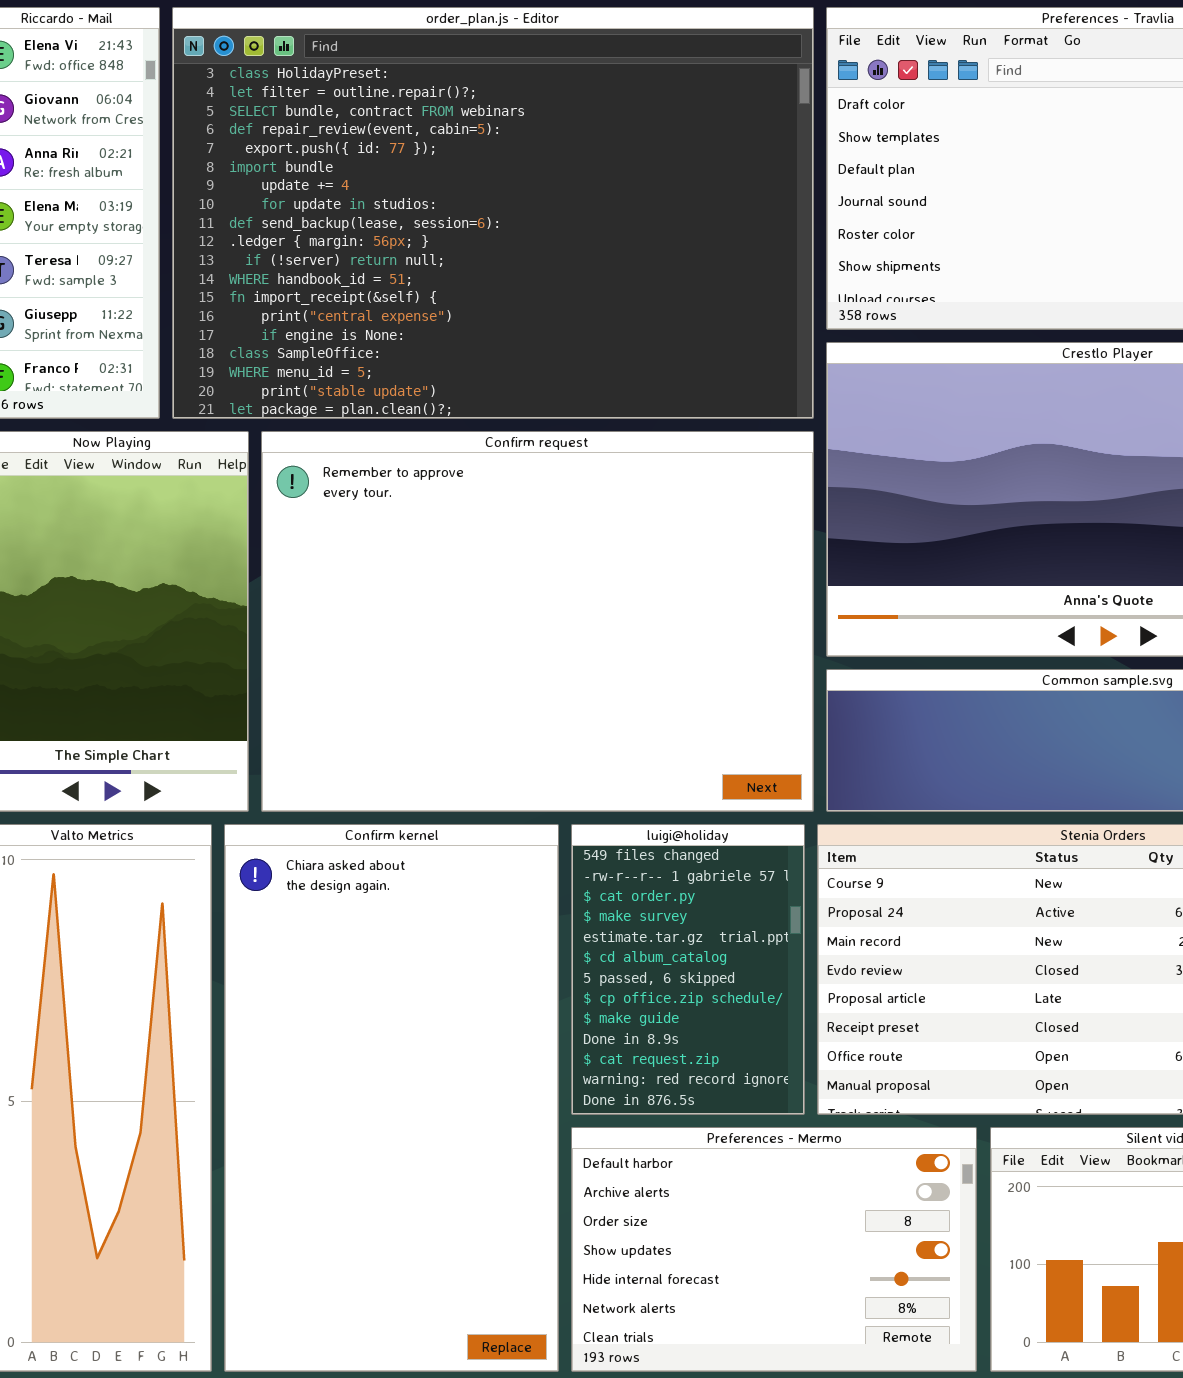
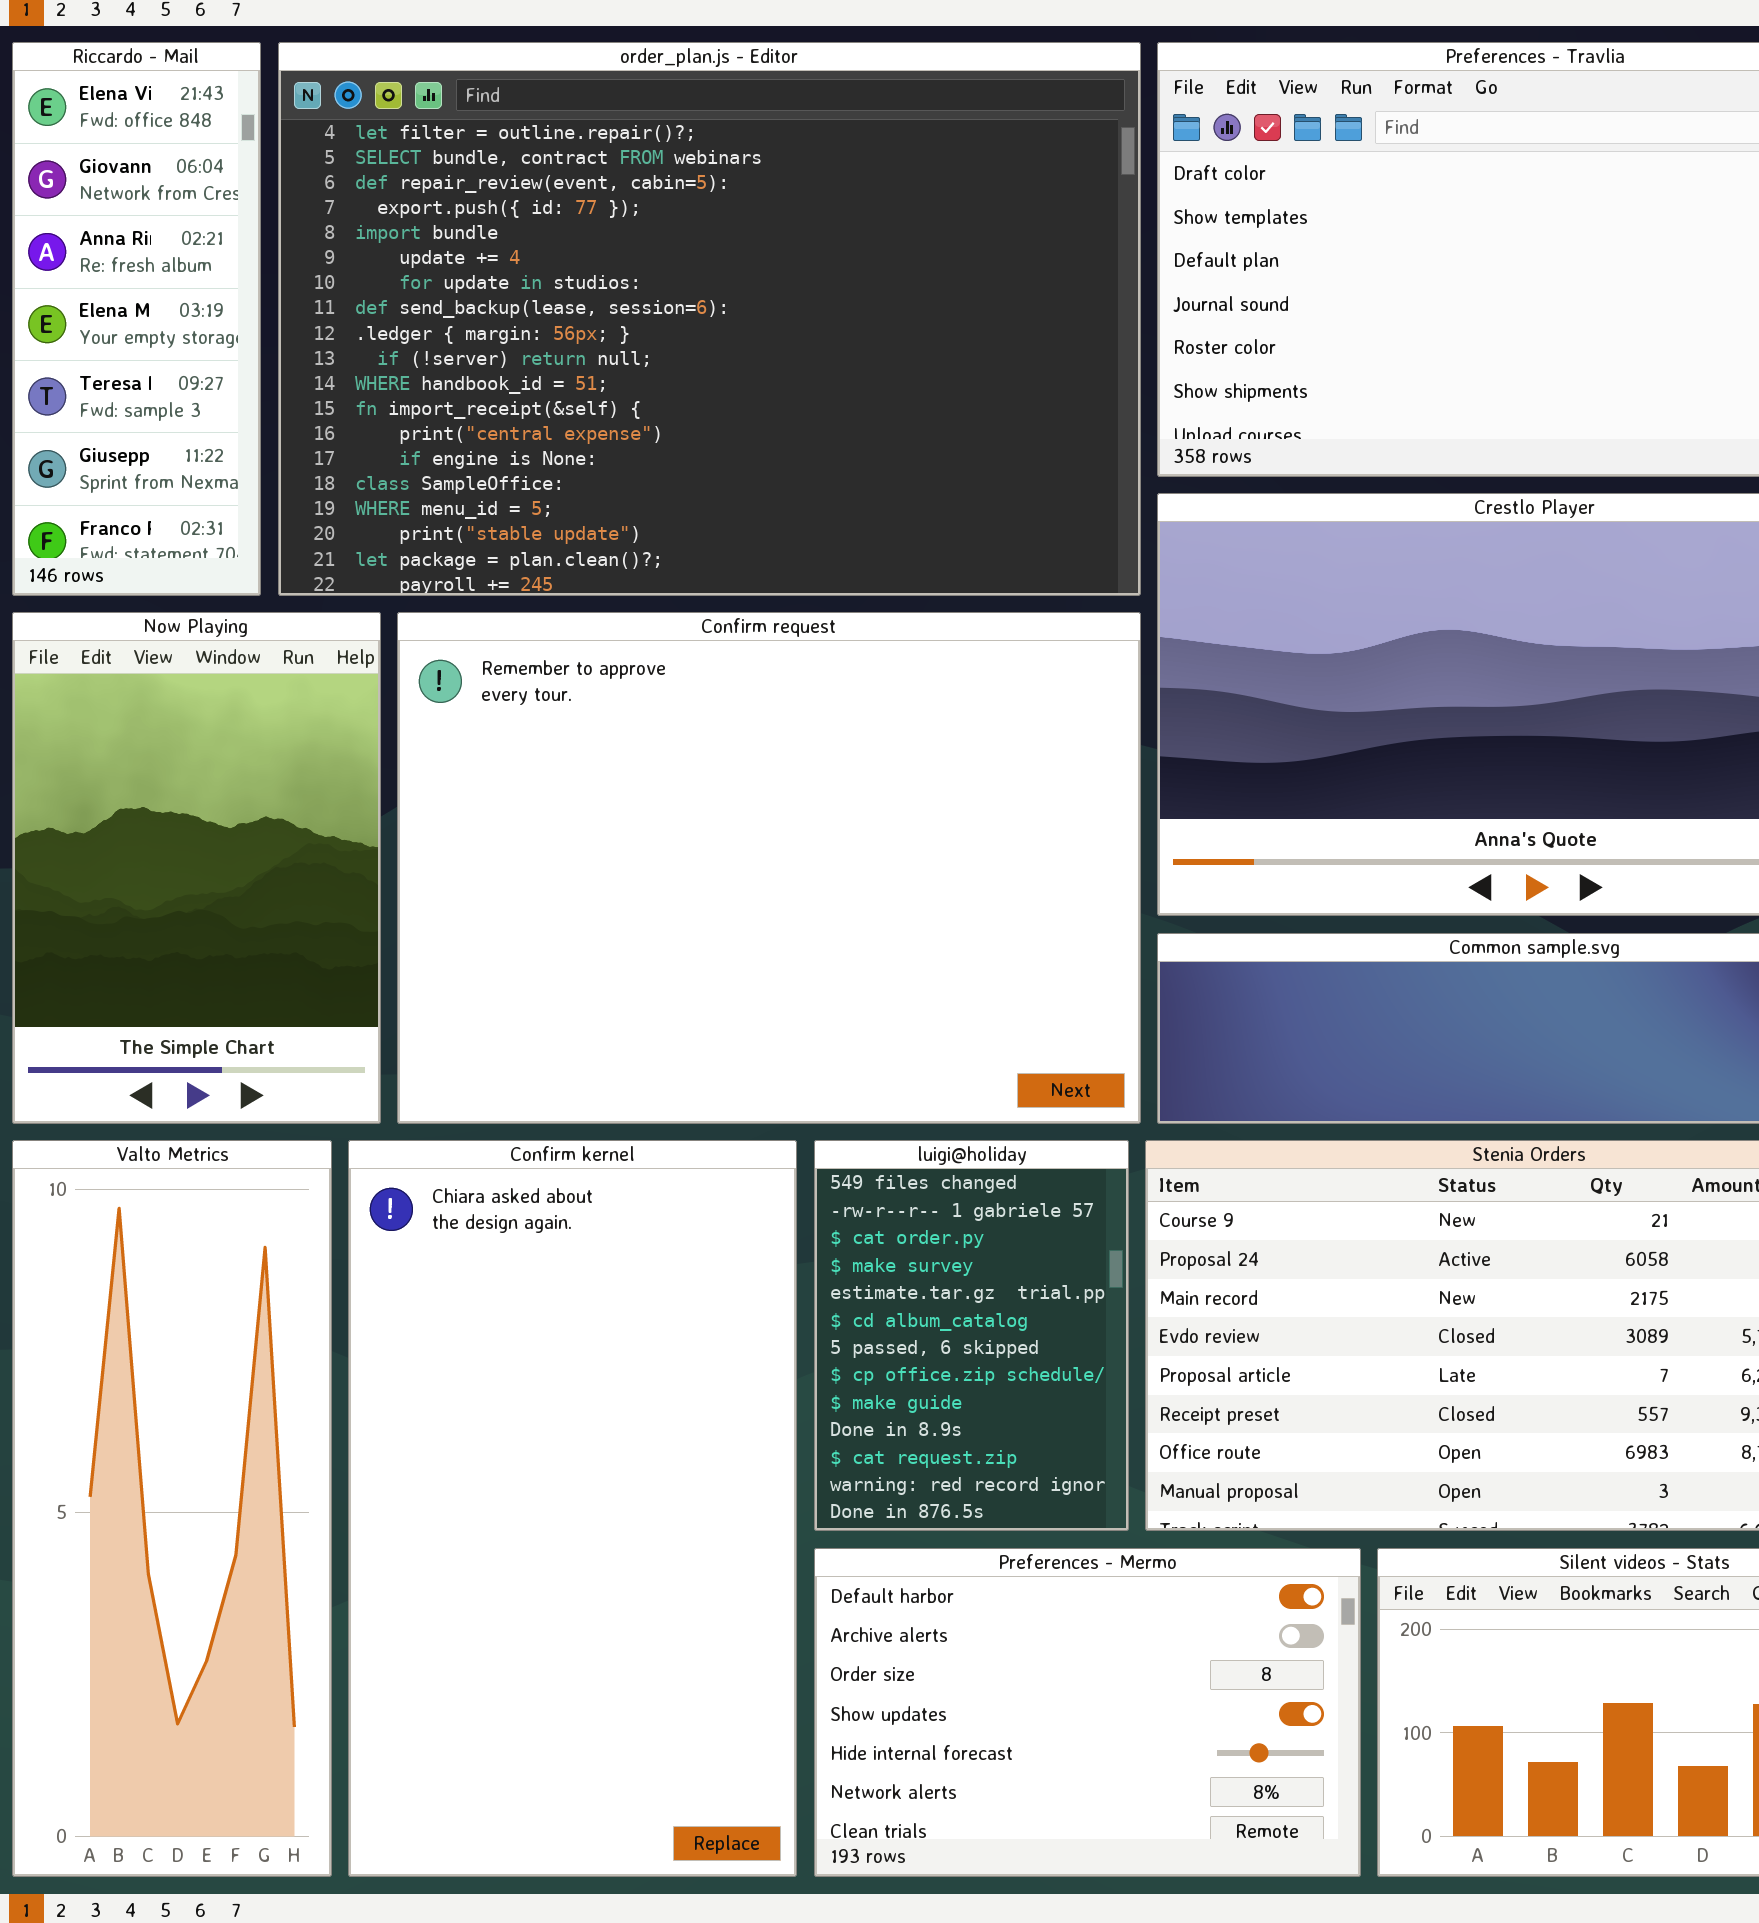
order_plan.js - Editor: [172,7,814,419] -> [278,42,1141,596], scrolled down 1 row

